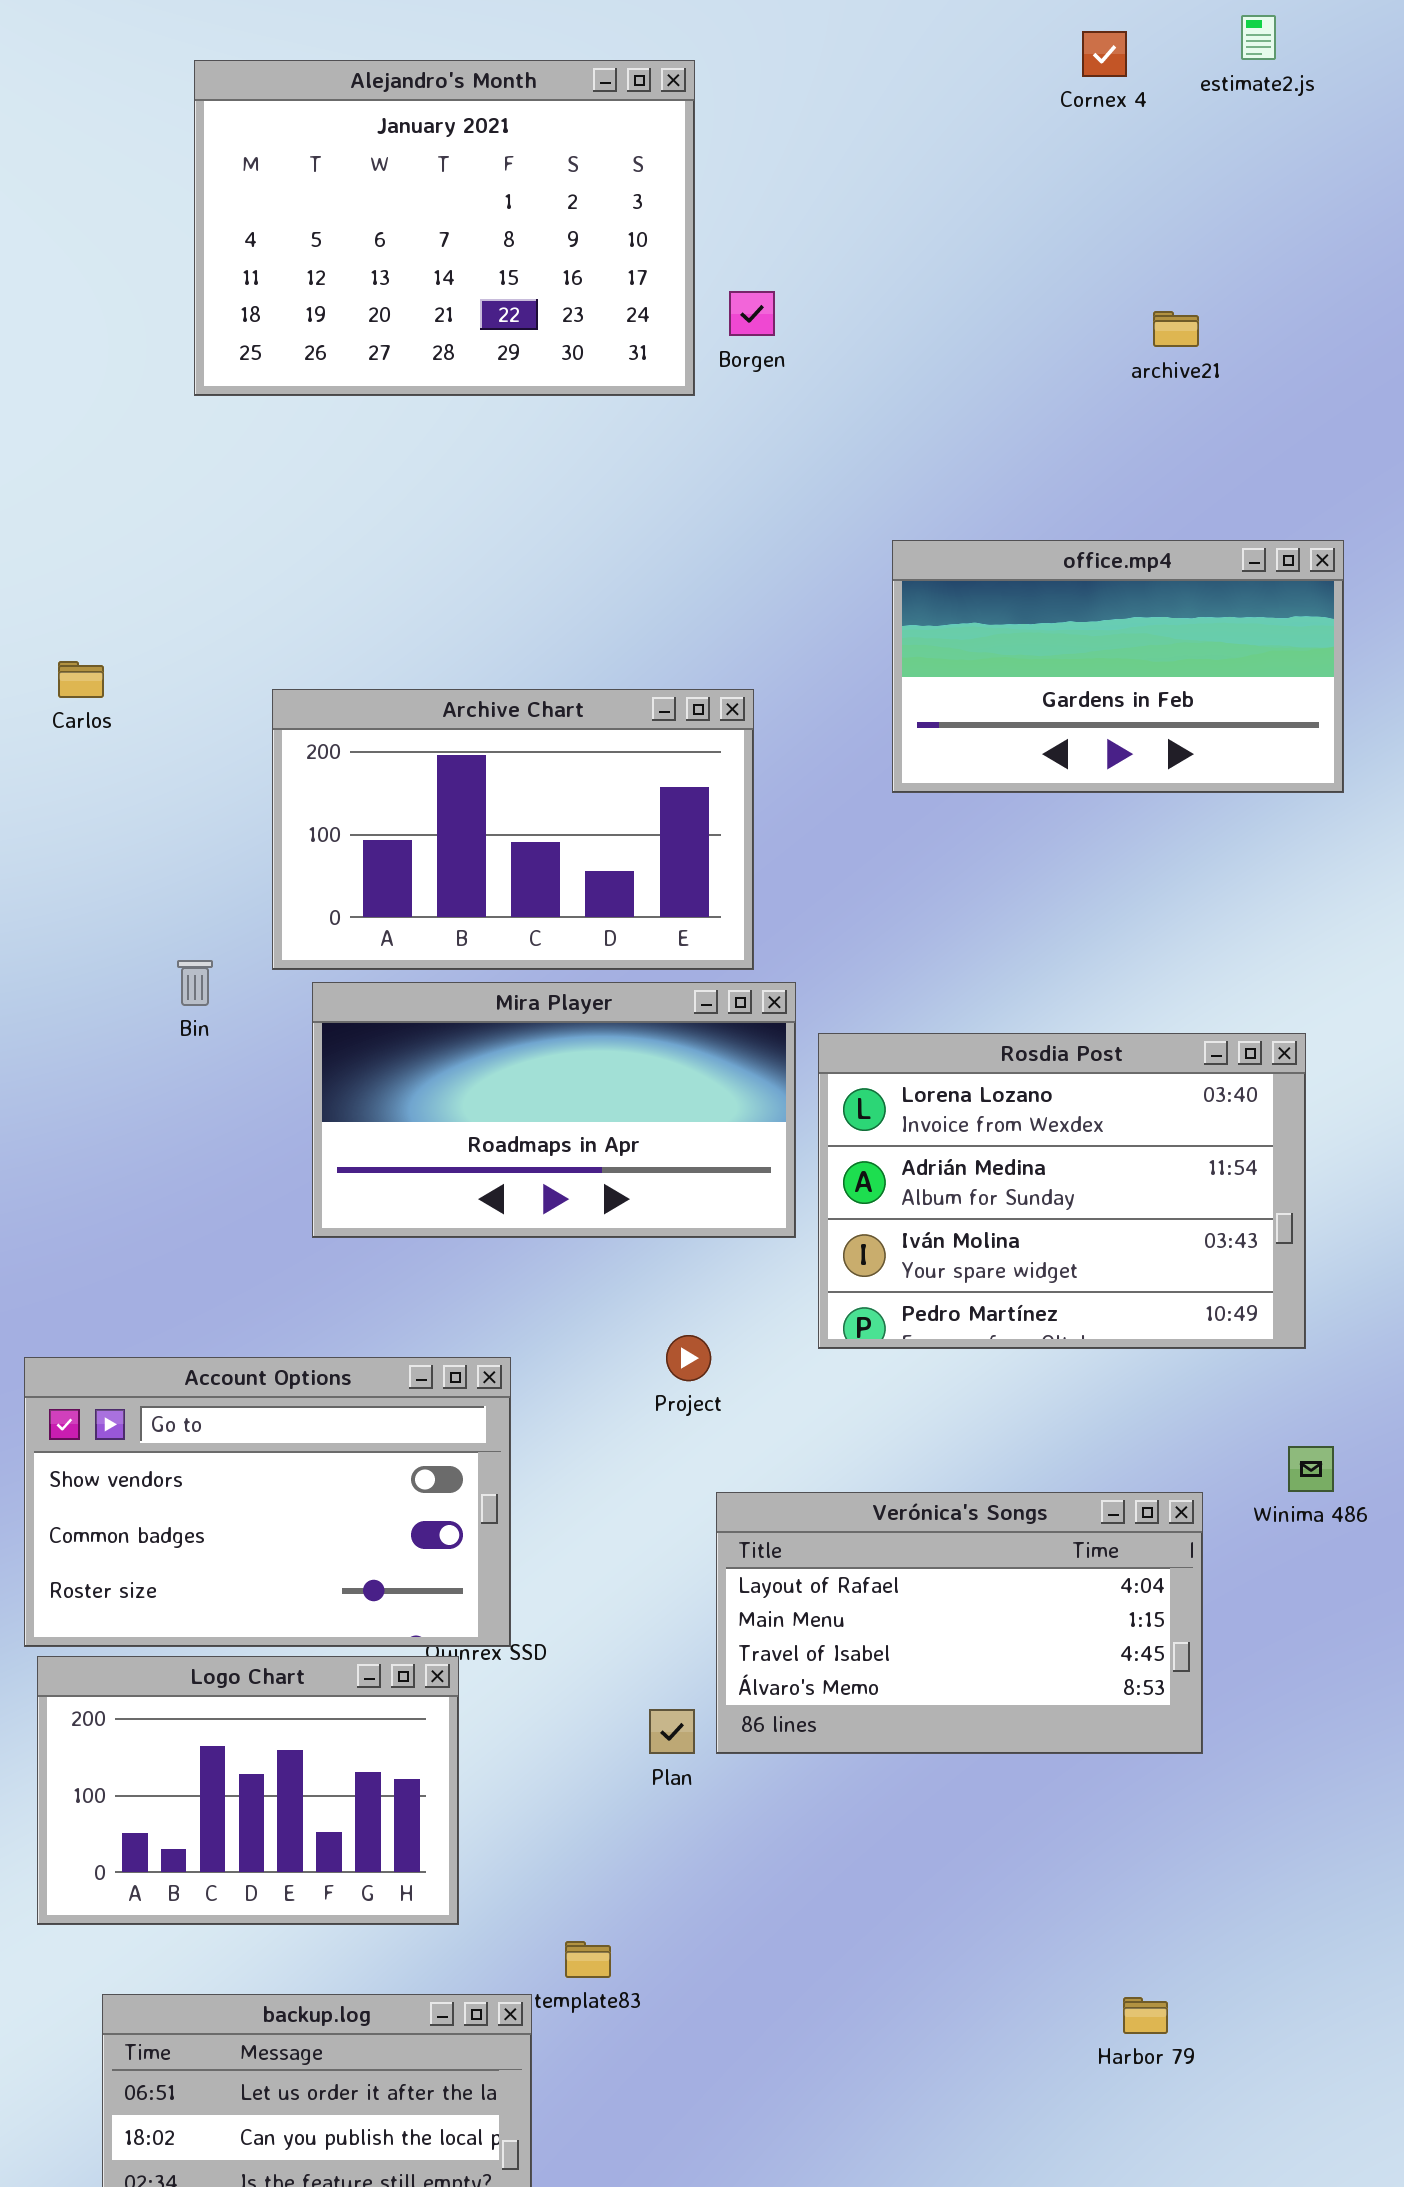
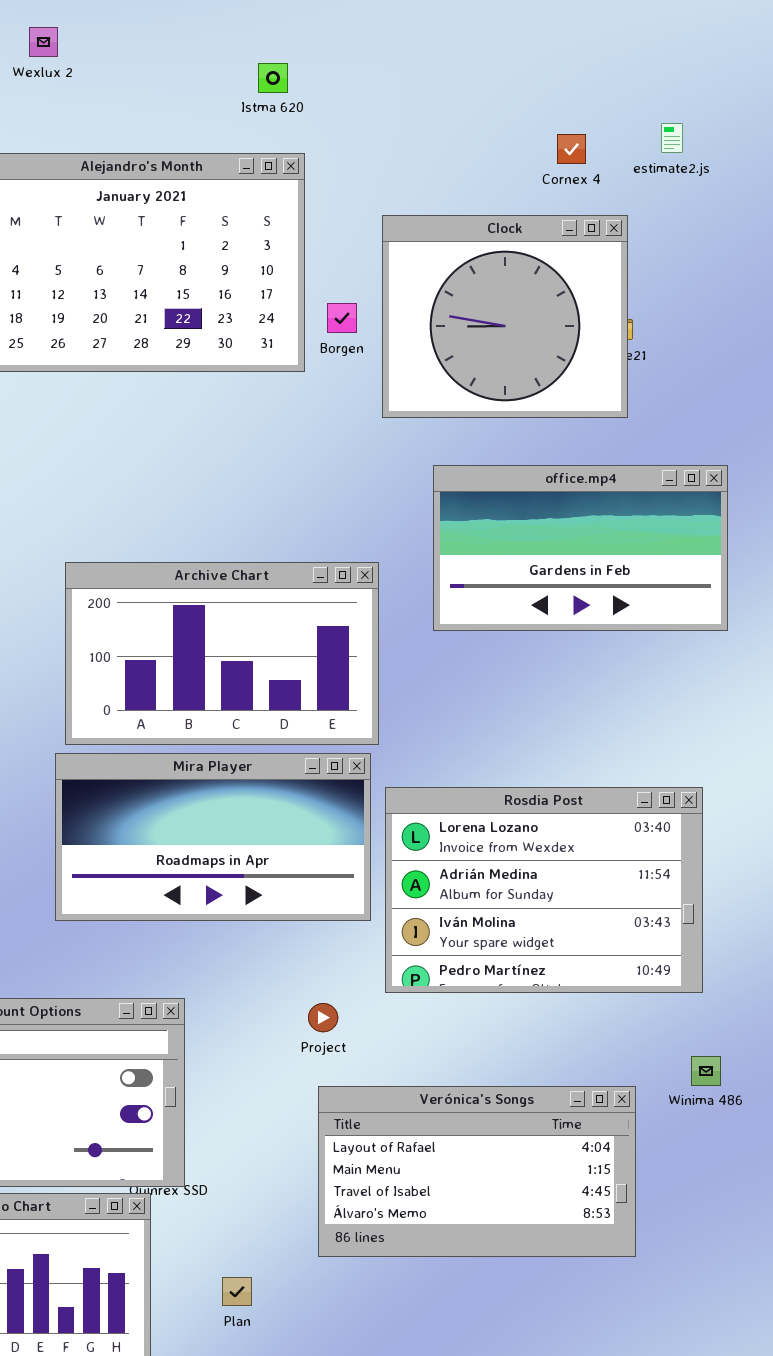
Clock: none -> [382,215,628,418], opened
Archive Chart: [272,689,754,970] -> [65,562,379,745], moved
Project: [666,1335,711,1381] -> [308,1003,338,1032], moved
Plan: [649,1709,695,1754] -> [222,1277,252,1306], moved

